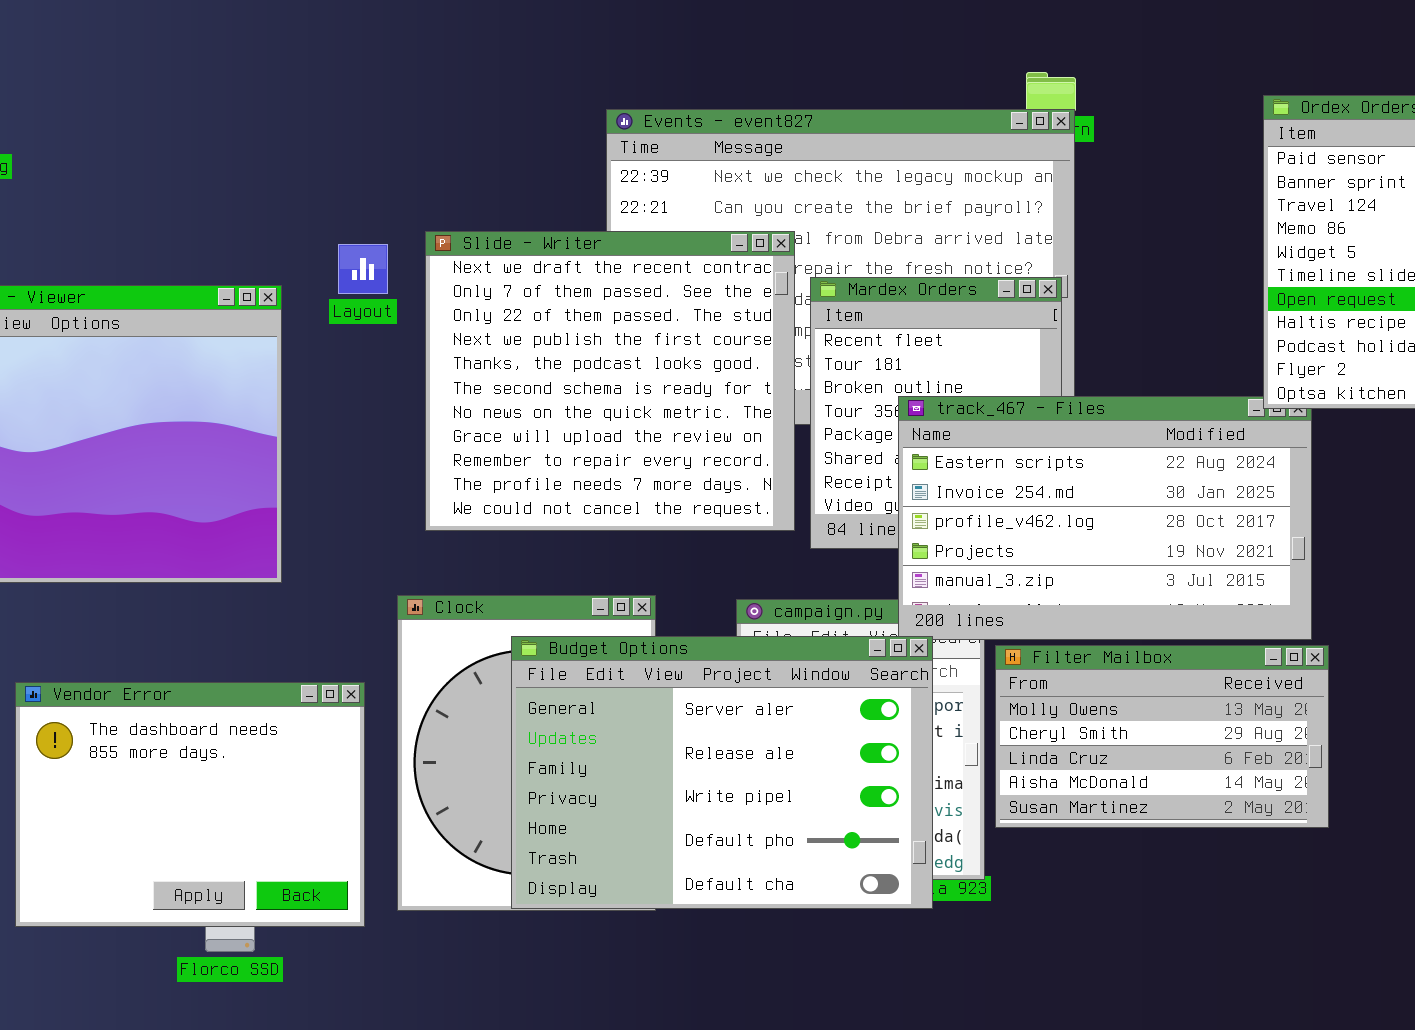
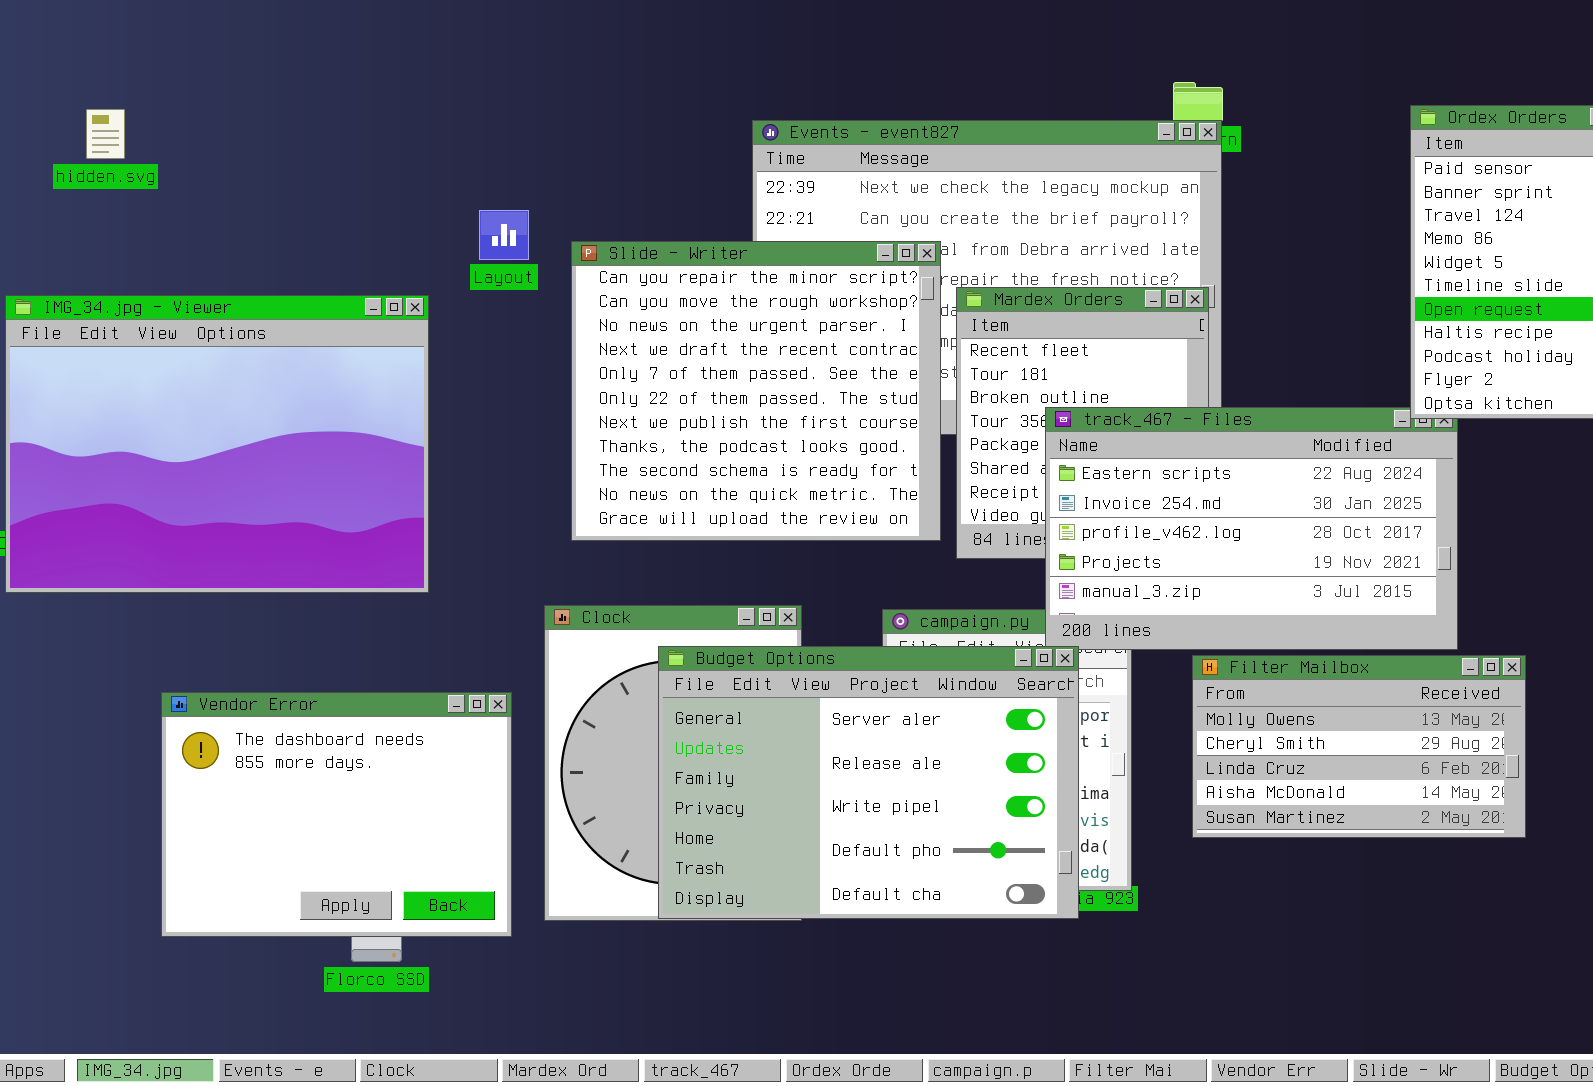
Slide - Writer: [425,231,795,531] -> [571,241,941,541], scrolled up 3 rows
Layout: [338,244,388,294] -> [479,210,529,260], moved
Filter Mailbox: [995,645,1329,828] -> [1192,655,1526,838], moved

